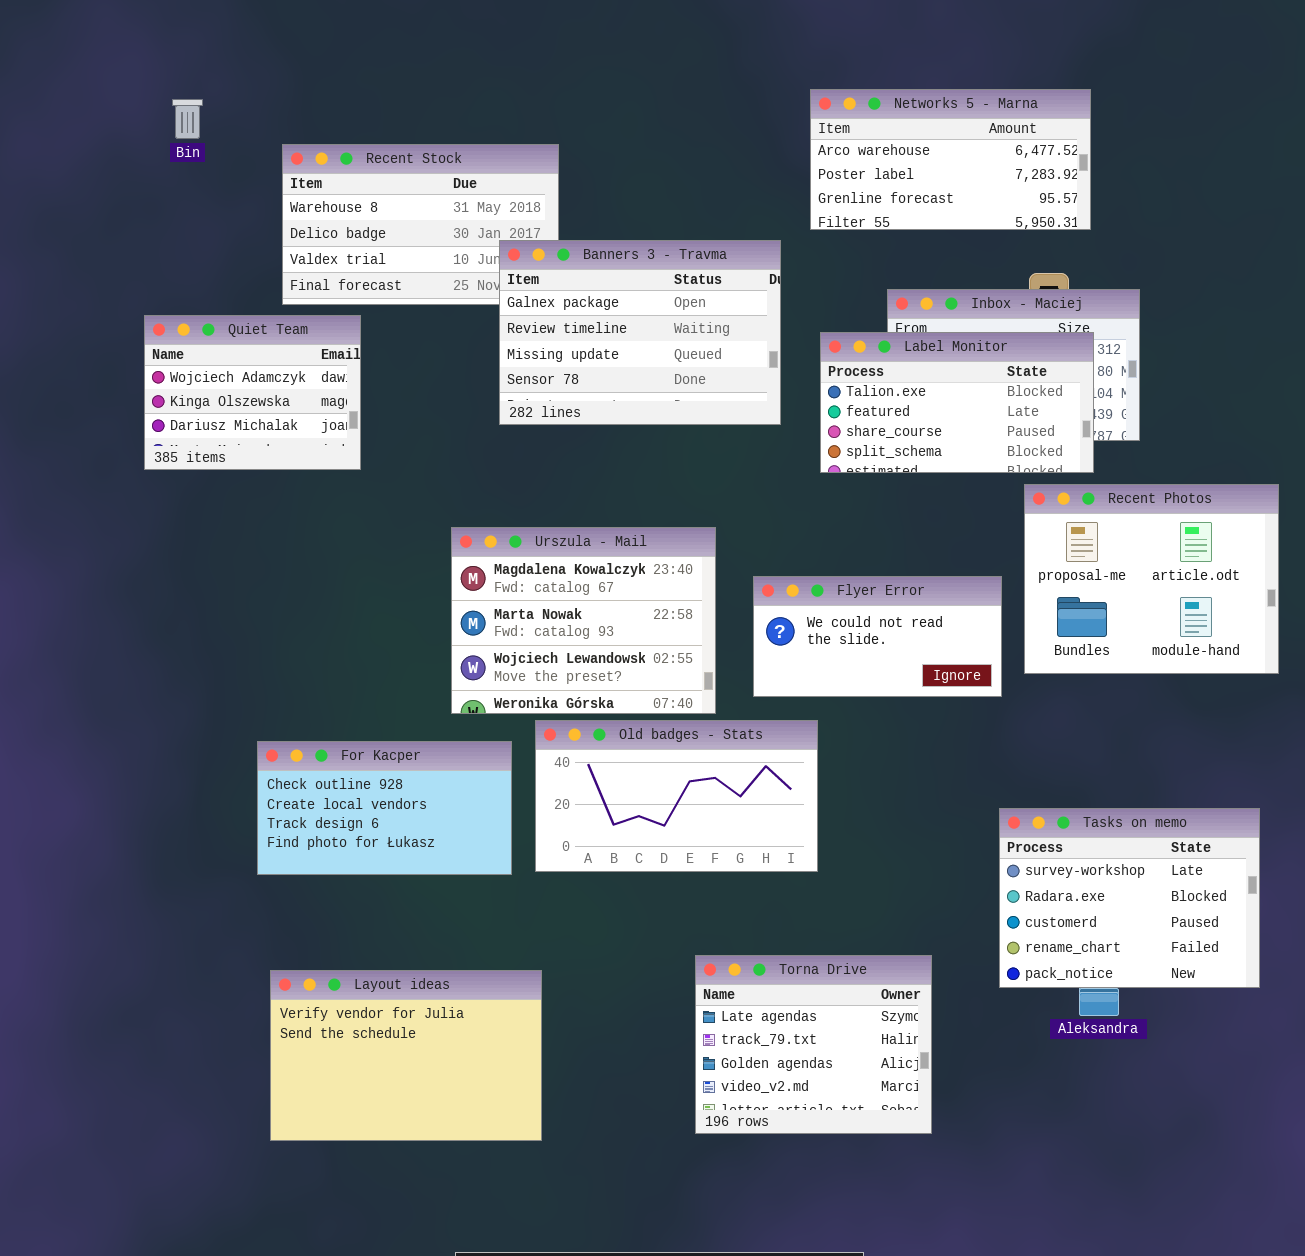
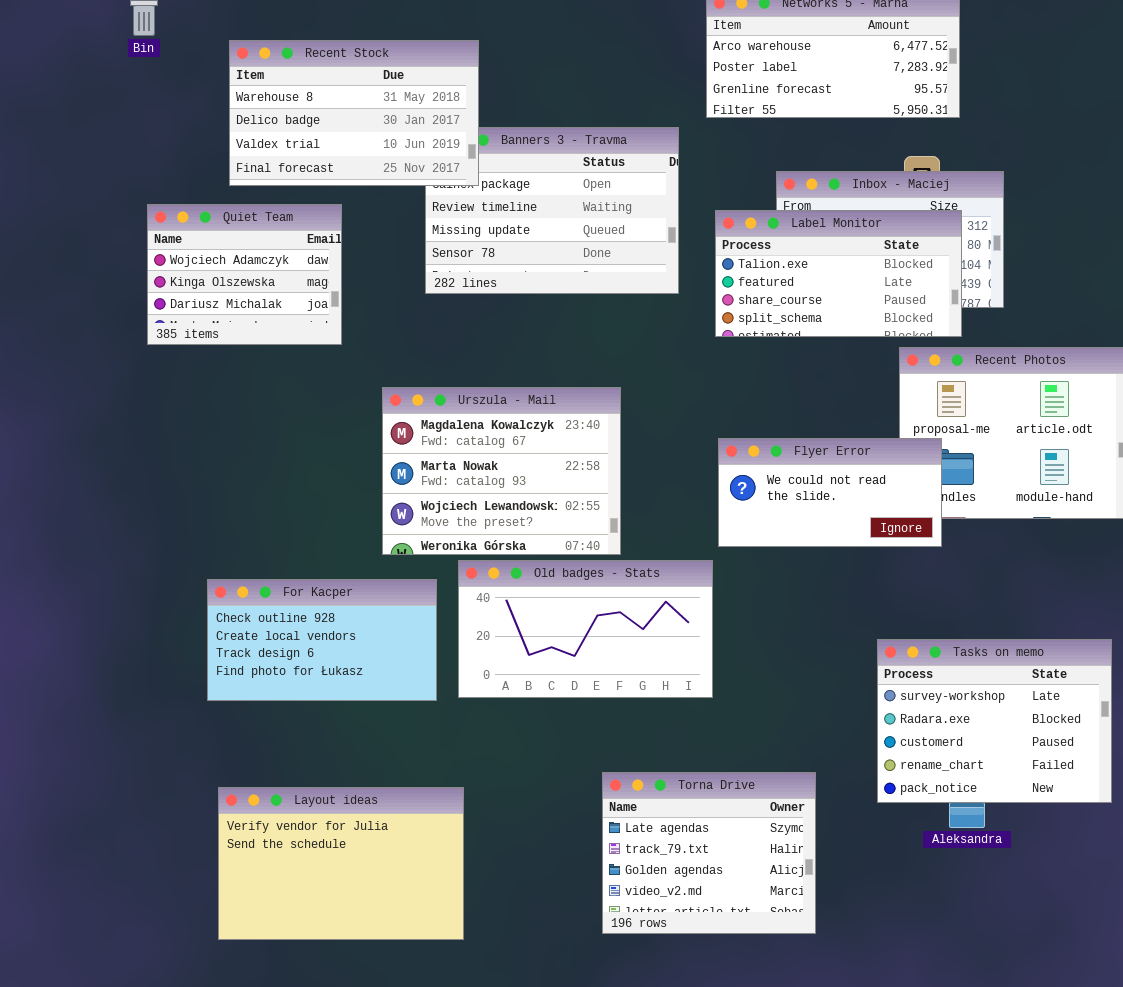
Recent Stock: [282,144,559,305] -> [229,40,479,186], raised
Quiet Team: [144,315,361,470] -> [147,204,342,345], moved
Flyer Error: [753,576,1002,697] -> [718,438,942,547], moved

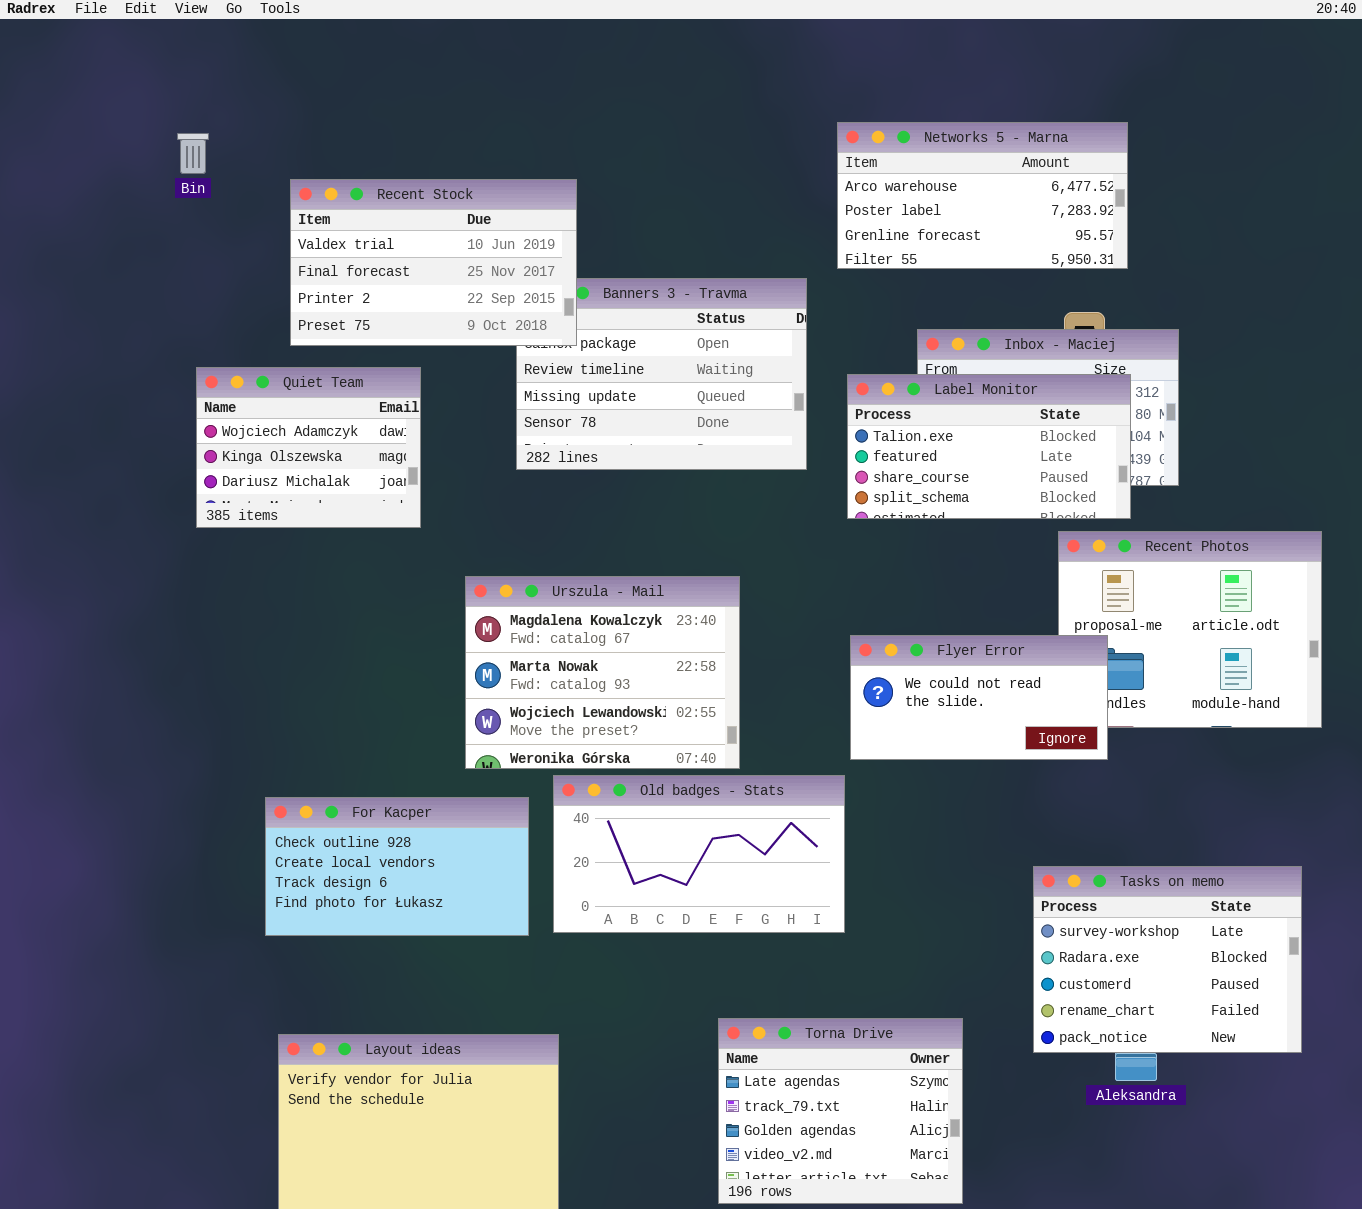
Recent Stock: [229,40,479,186] -> [290,179,577,346], scrolled down 2 rows

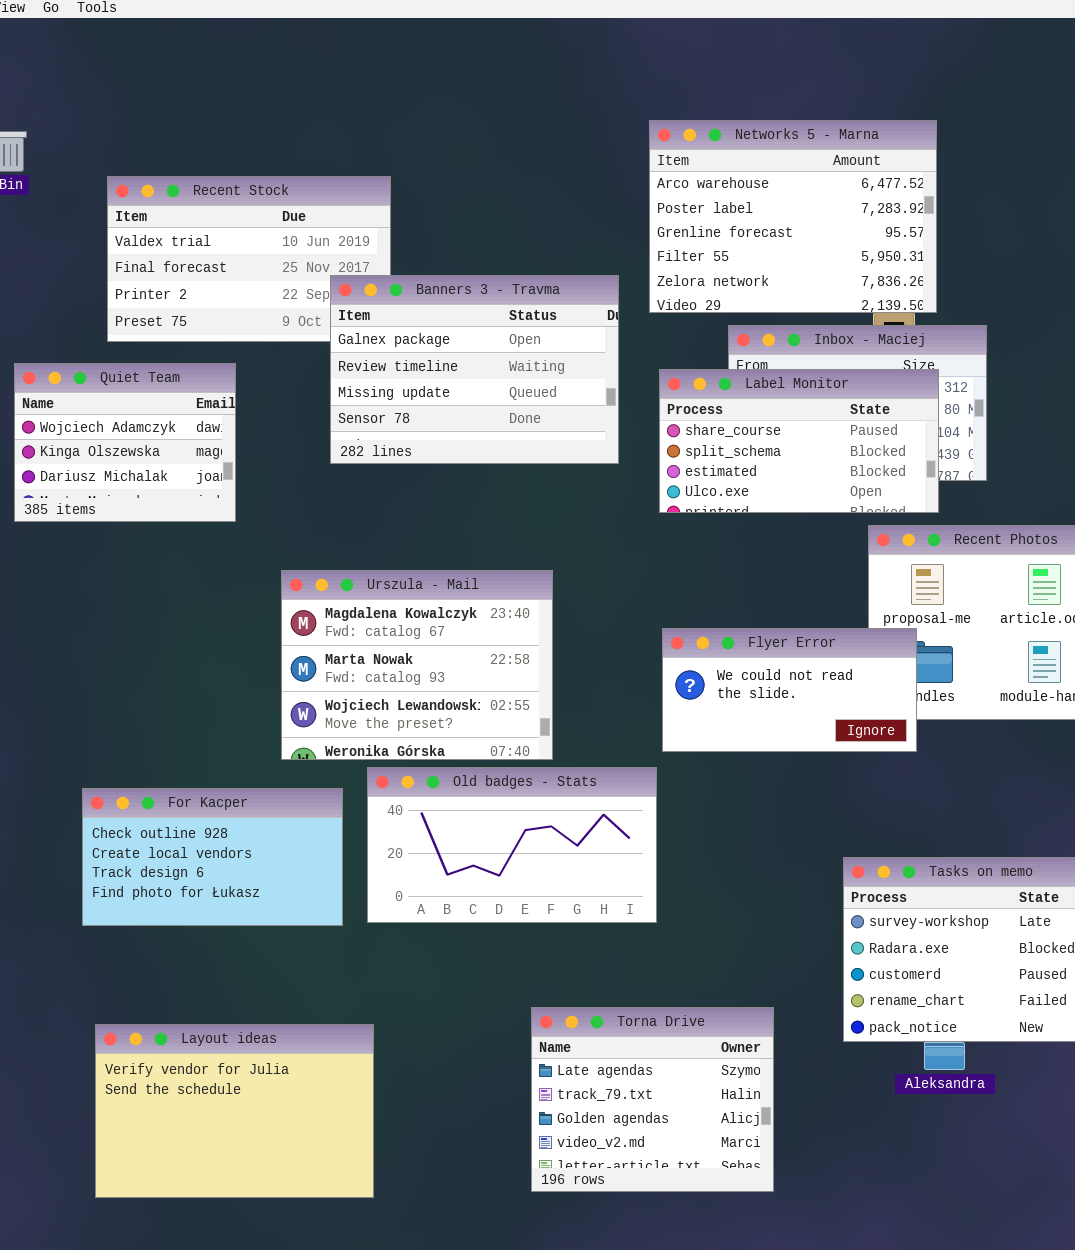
Networks 5 - Marna: [837,122,1128,269] -> [649,120,937,313], resized
Banners 3 - Travma: [516,278,807,470] -> [330,275,619,464], raised
Label Monitor: [847,374,1131,519] -> [659,369,939,513], scrolled down 2 rows

